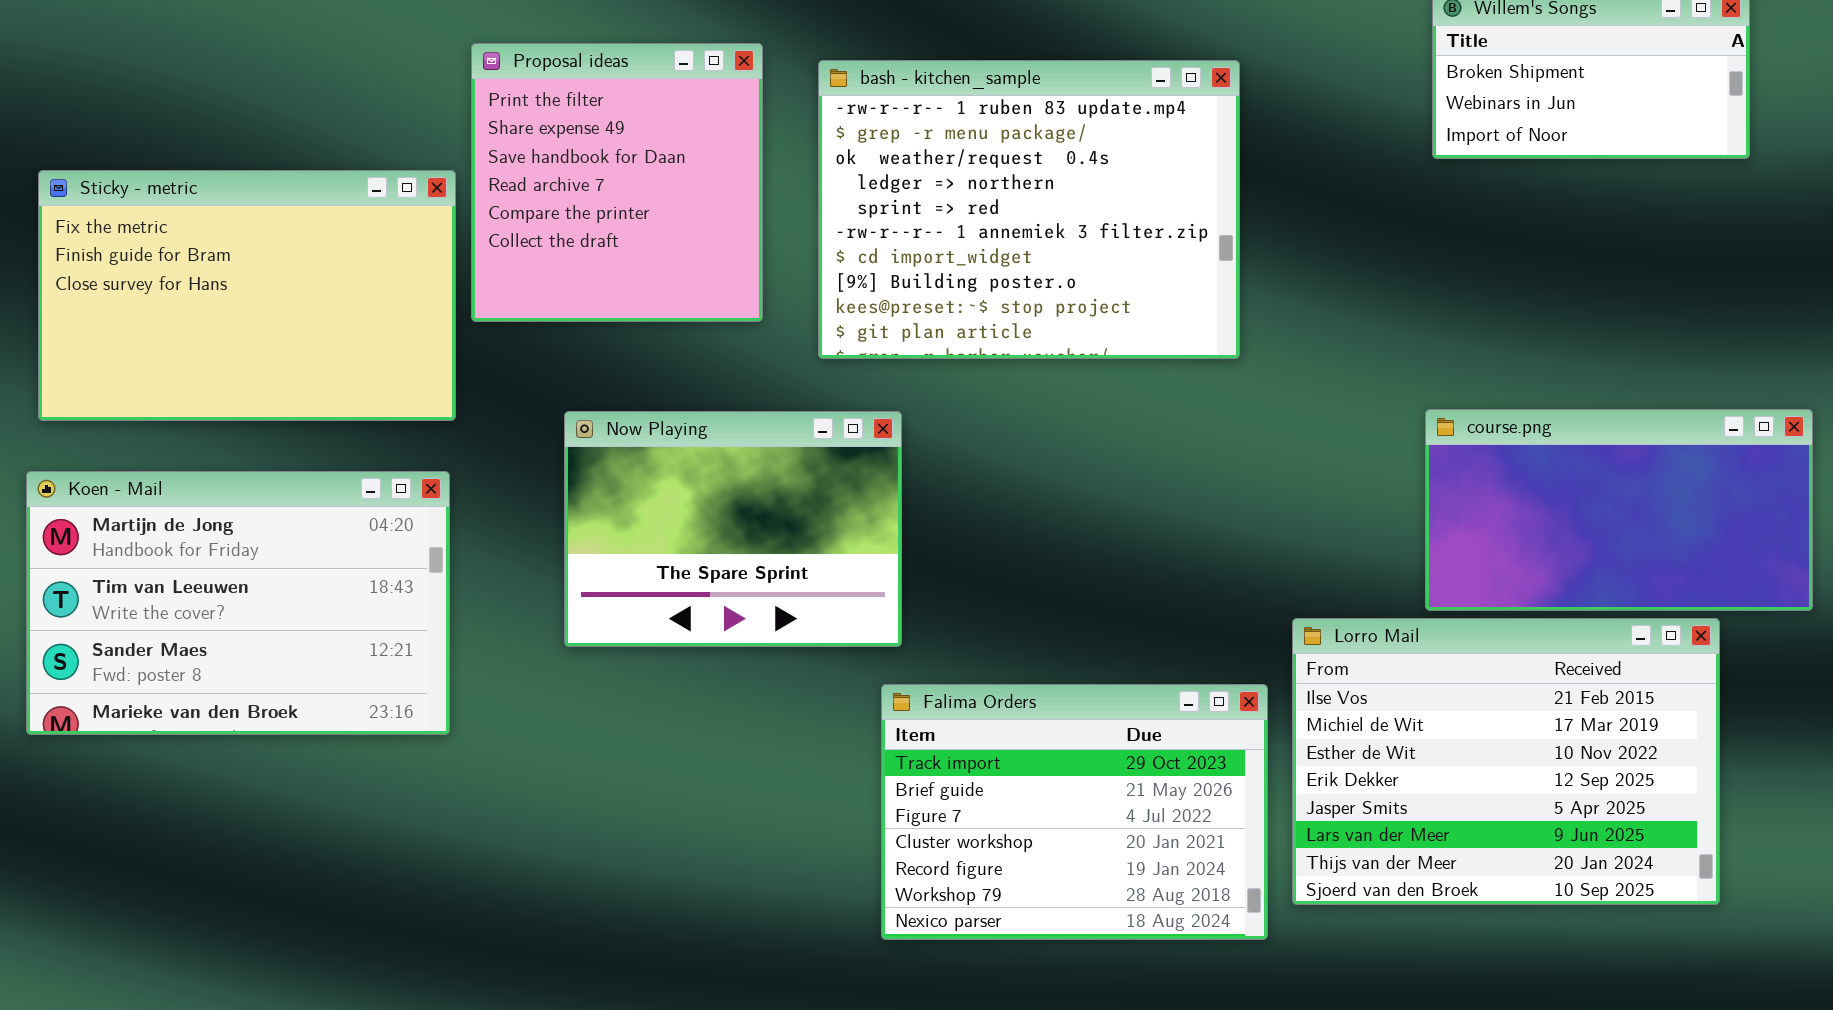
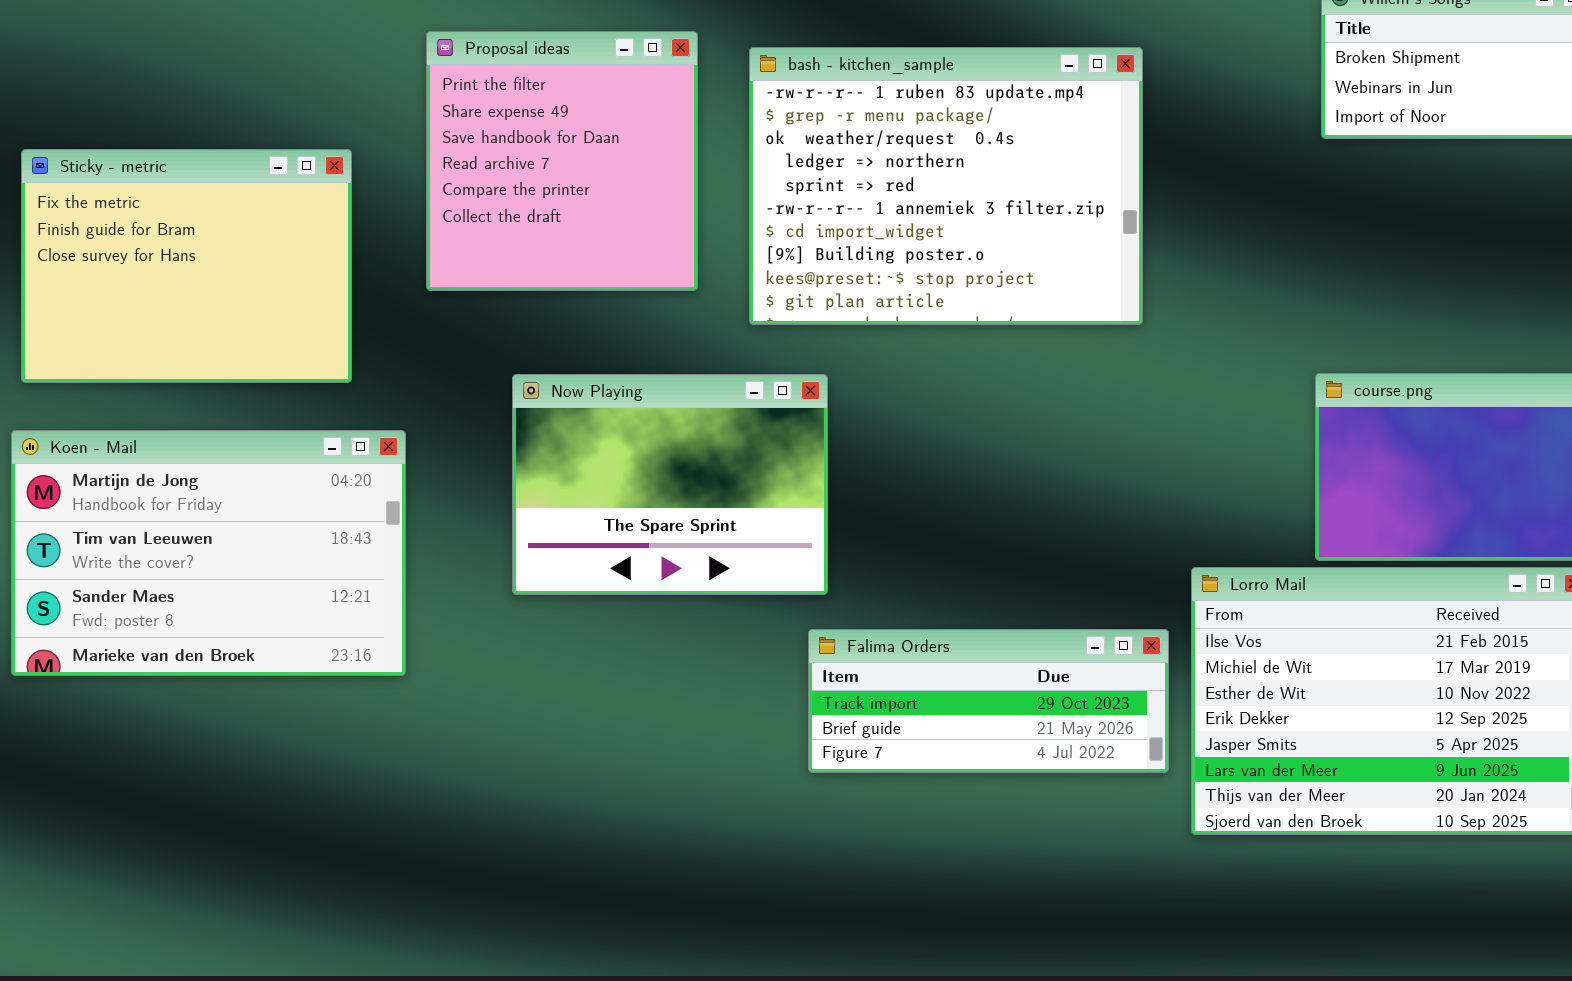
Sticky - metric: [38,170,456,421] -> [21,149,352,383], resized
Falima Orders: [881,684,1268,940] -> [808,629,1169,773], resized

